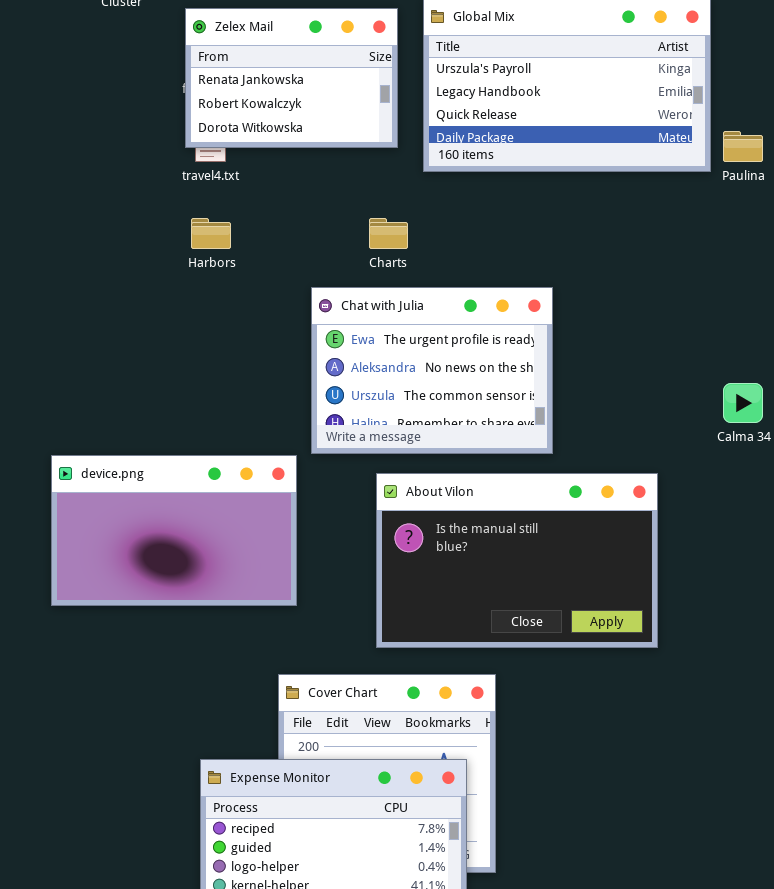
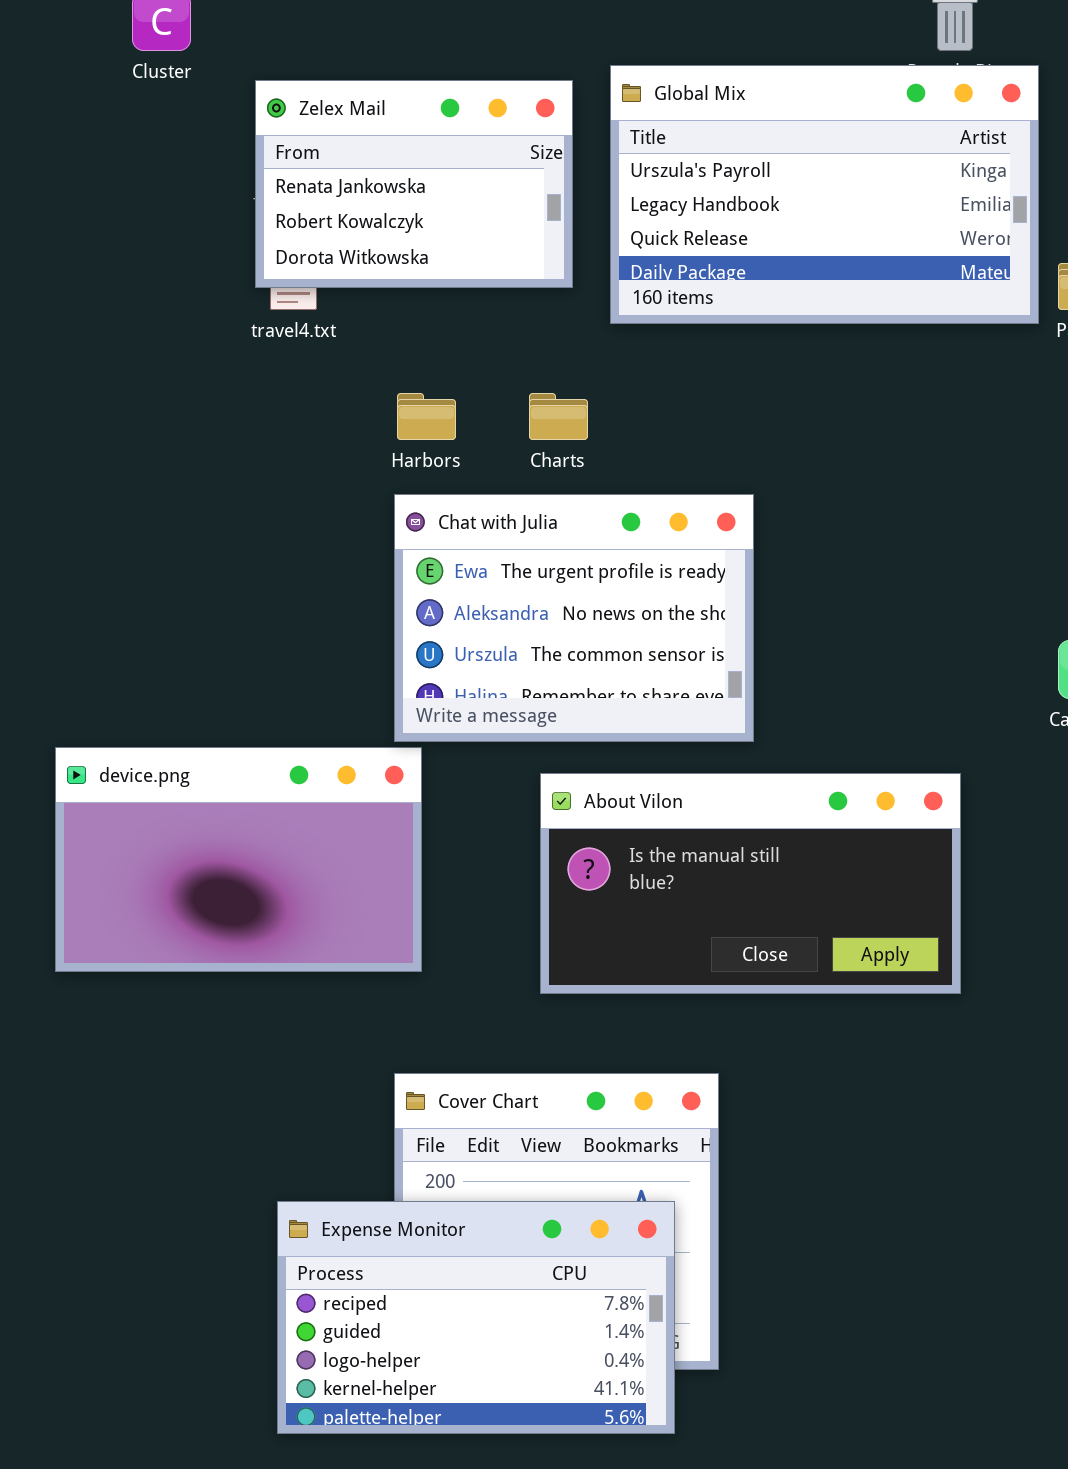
Harbors: [191,218,231,249] -> [397,393,456,440], moved
Chat with Julia: [311,287,553,454] -> [394,494,754,742], moved
About Vilon: [376,473,658,648] -> [540,773,961,994], resized

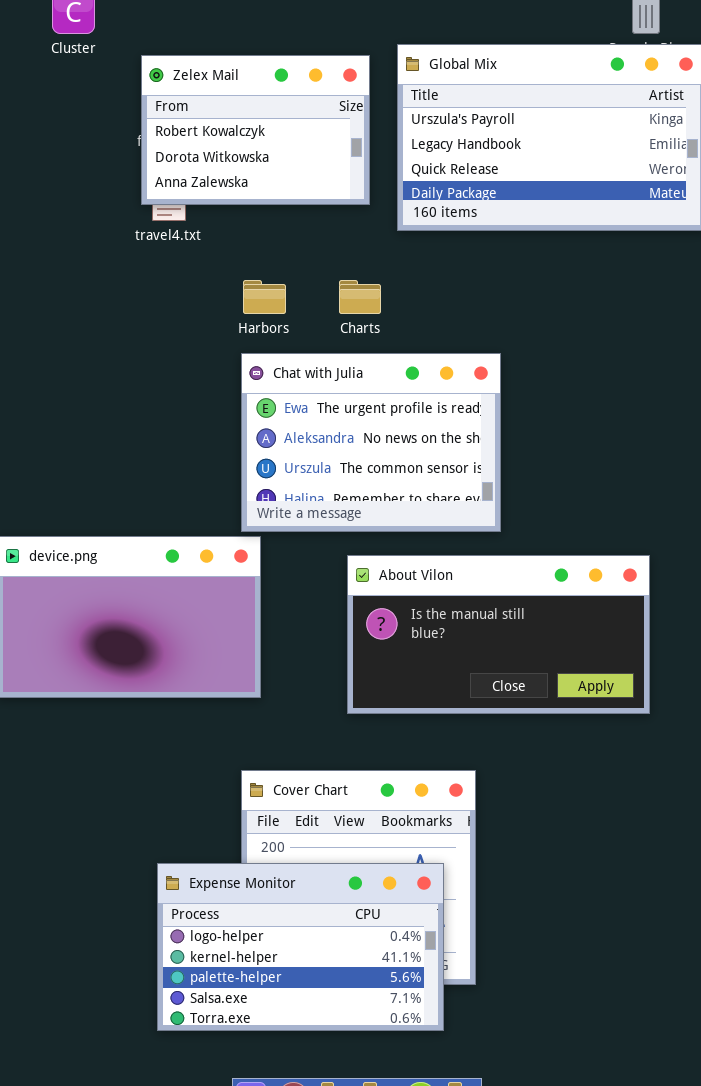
Zelex Mail: [255,80,573,288] -> [141,55,370,205], scrolled down 1 row
Expense Monitor: [277,1201,675,1434] -> [157,863,444,1031], scrolled down 2 rows

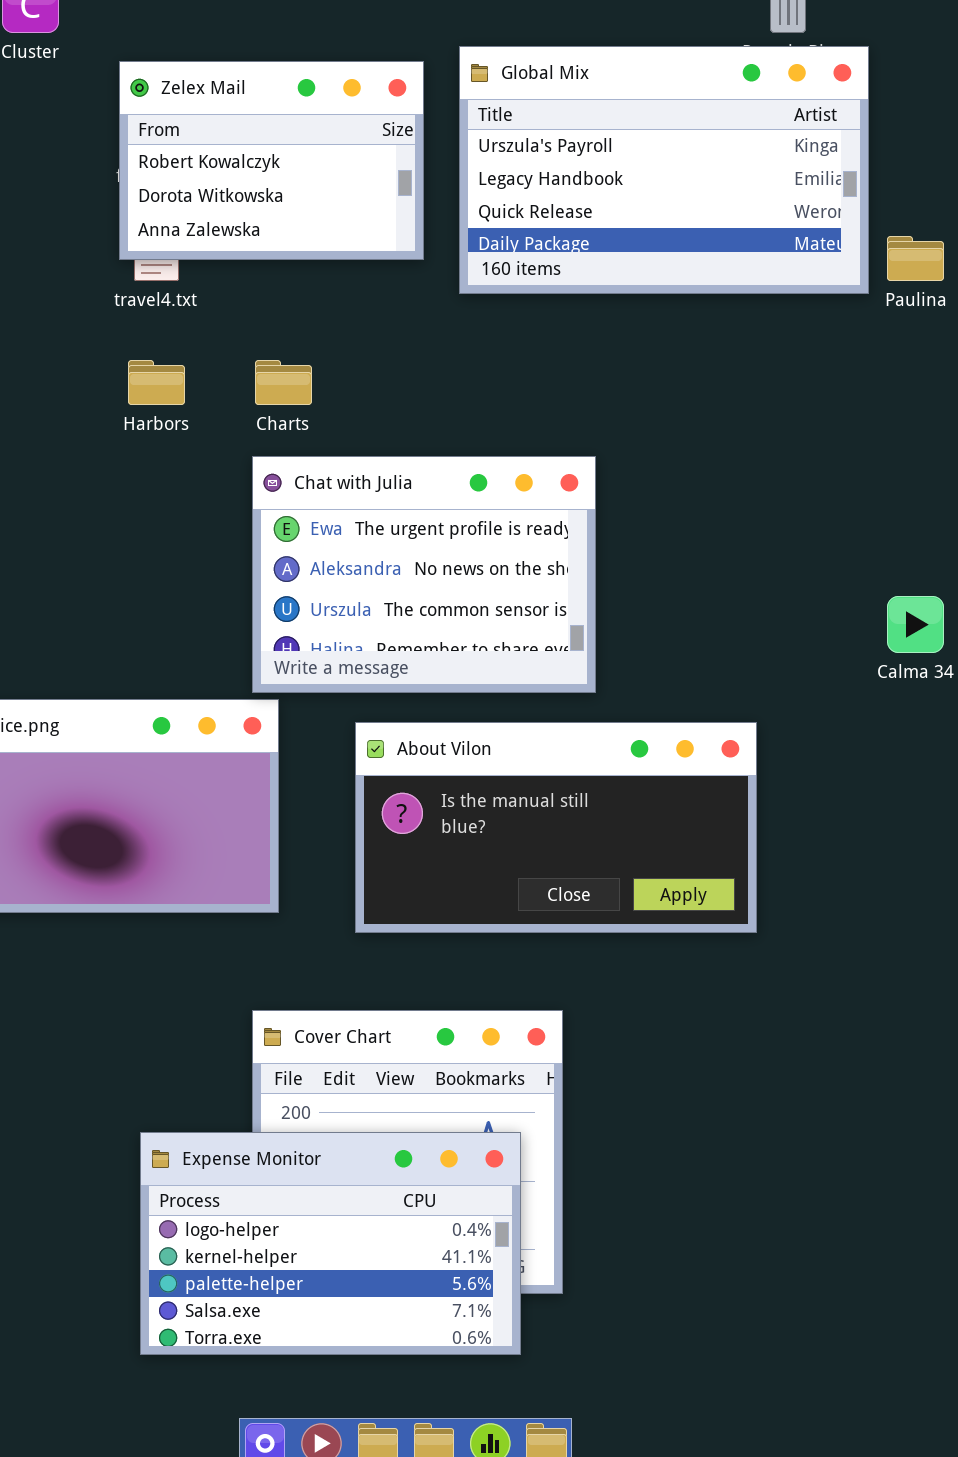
Harbors: [243,280,286,314] -> [128,360,185,405], moved
Charts: [339,280,381,314] -> [255,360,312,405], moved
About Vilon: [347,555,650,714] -> [355,722,757,933], moved

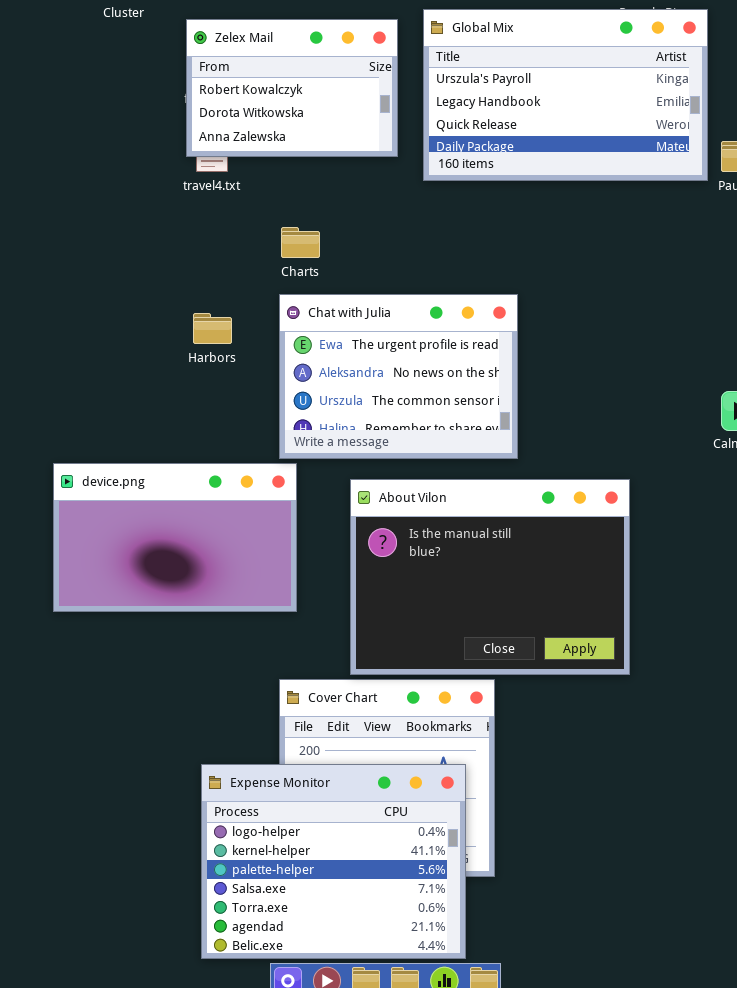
Harbors: [128,360,185,405] -> [193,313,232,344], moved
About Vilon: [355,722,757,933] -> [350,479,630,675], resized
Expense Monitor: [140,1132,521,1355] -> [201,764,466,959], resized

